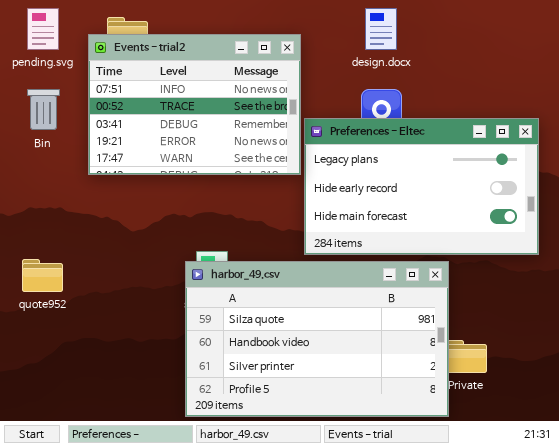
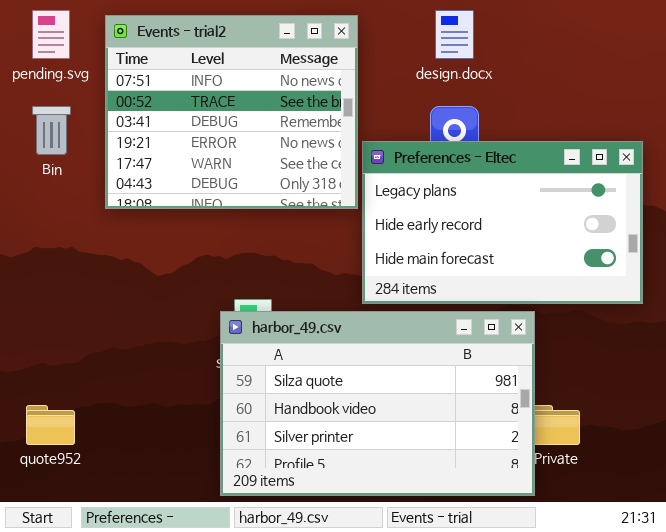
Events - trial2: [88,34,301,175] -> [105,15,358,209], resized
quote952: [22,259,63,292] -> [26,405,75,445], moved

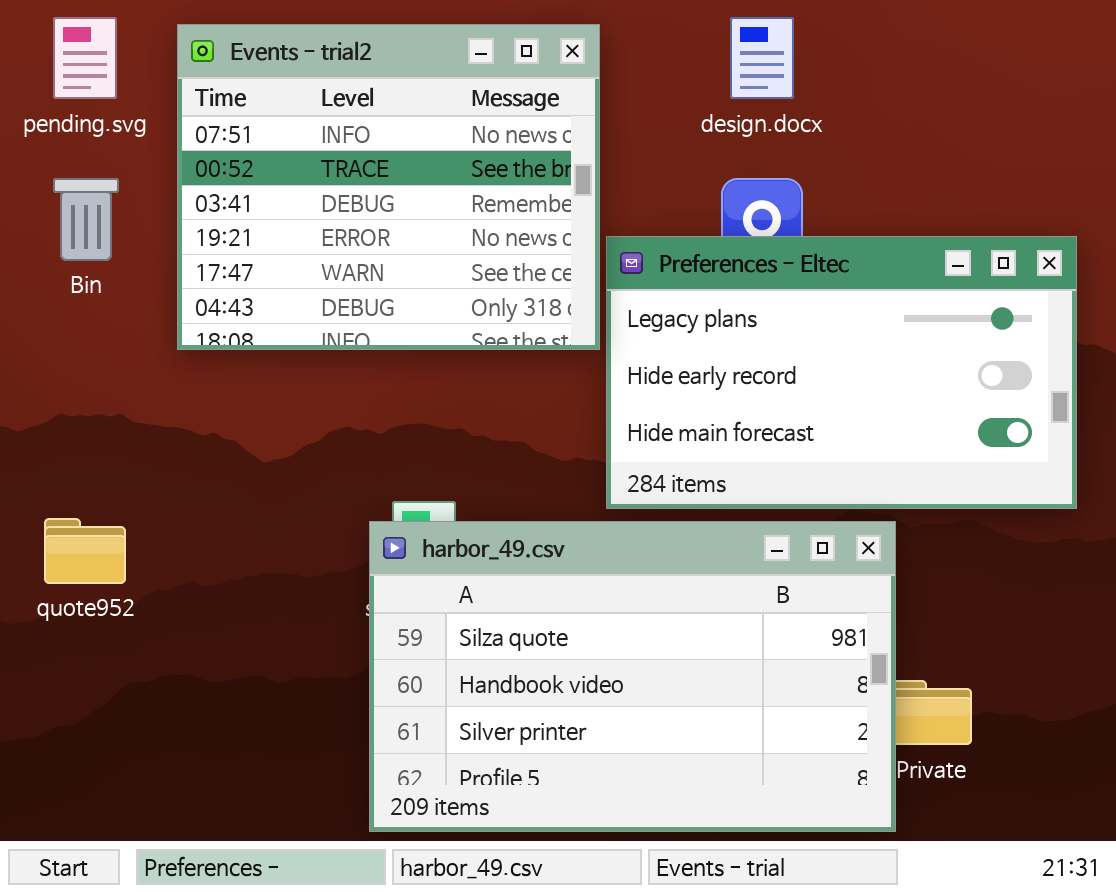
quote952: [26,405,75,445] -> [44,518,126,584], moved

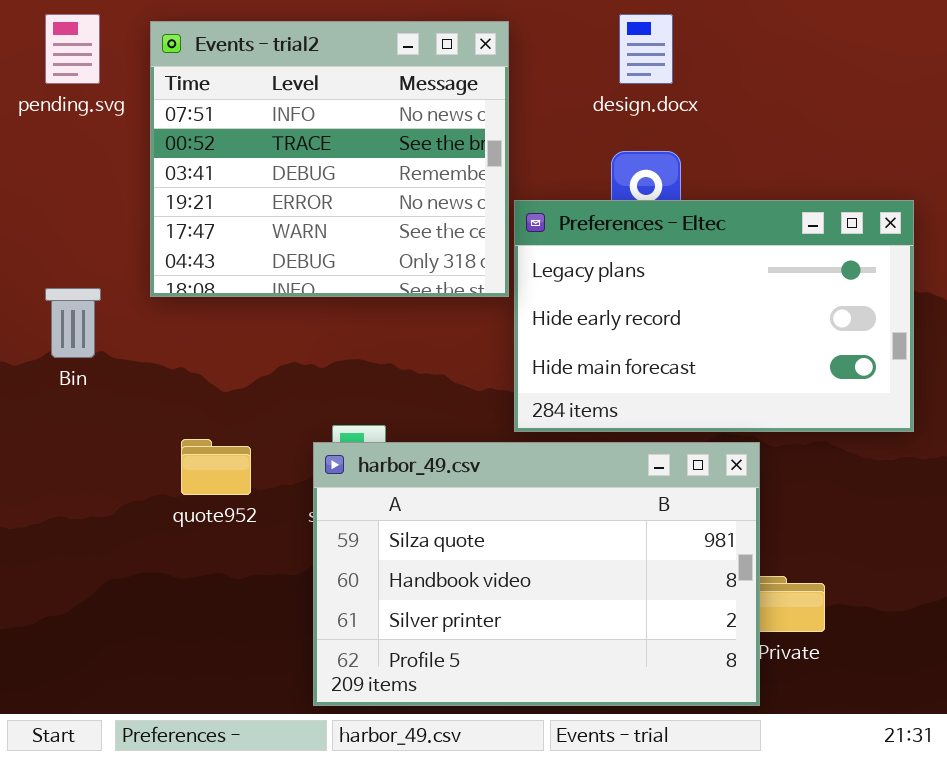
Bin: [53,178,119,261] -> [45,288,101,358], moved
quote952: [44,518,126,584] -> [181,439,251,495], moved

